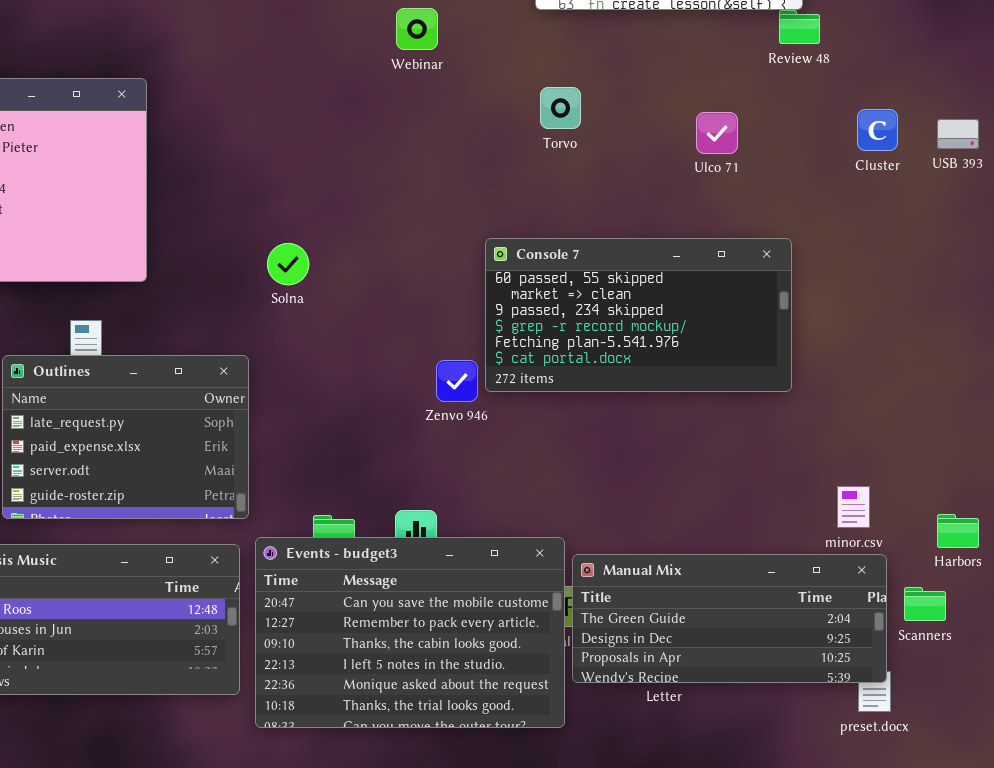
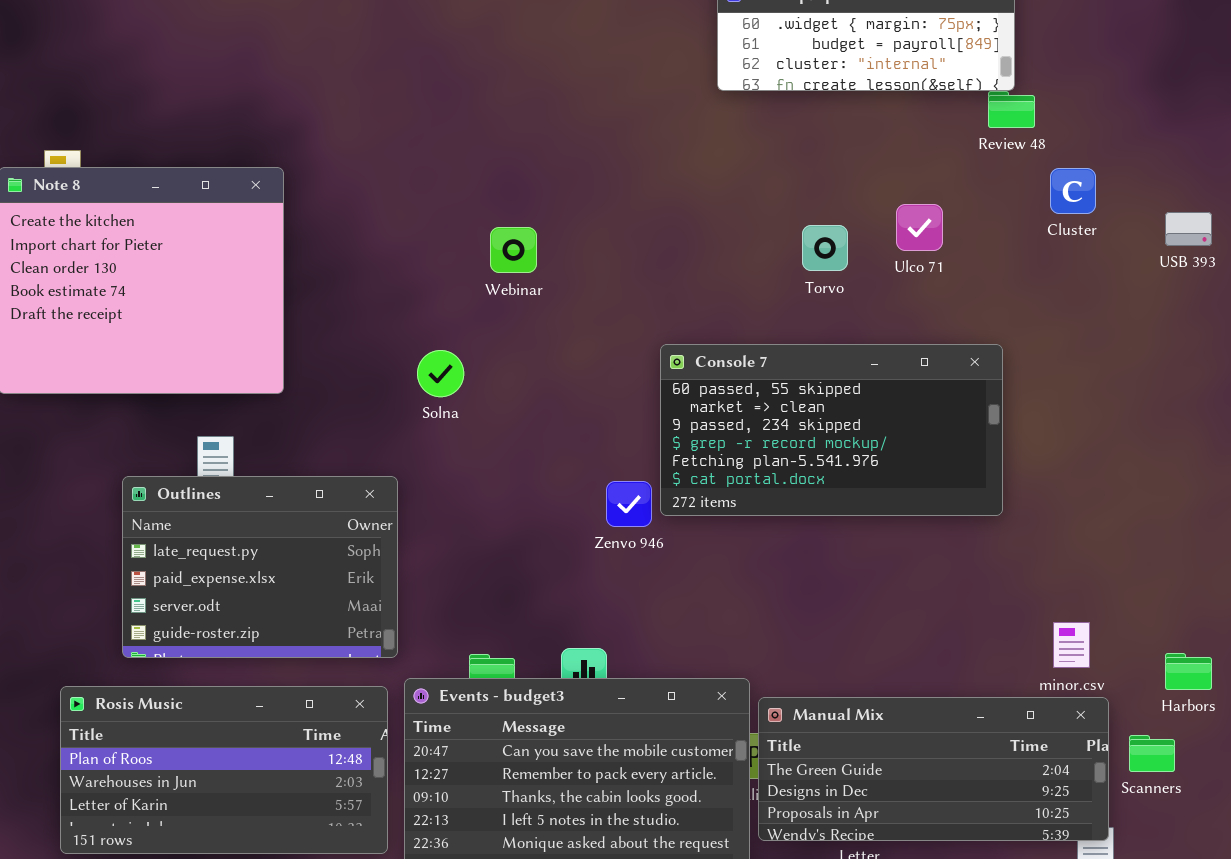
Webinar: [396,8,438,50] -> [490,227,537,273], moved
Torvo: [540,87,581,129] -> [802,225,848,271], moved
Cluster: [857,109,898,151] -> [1050,168,1096,214], moved

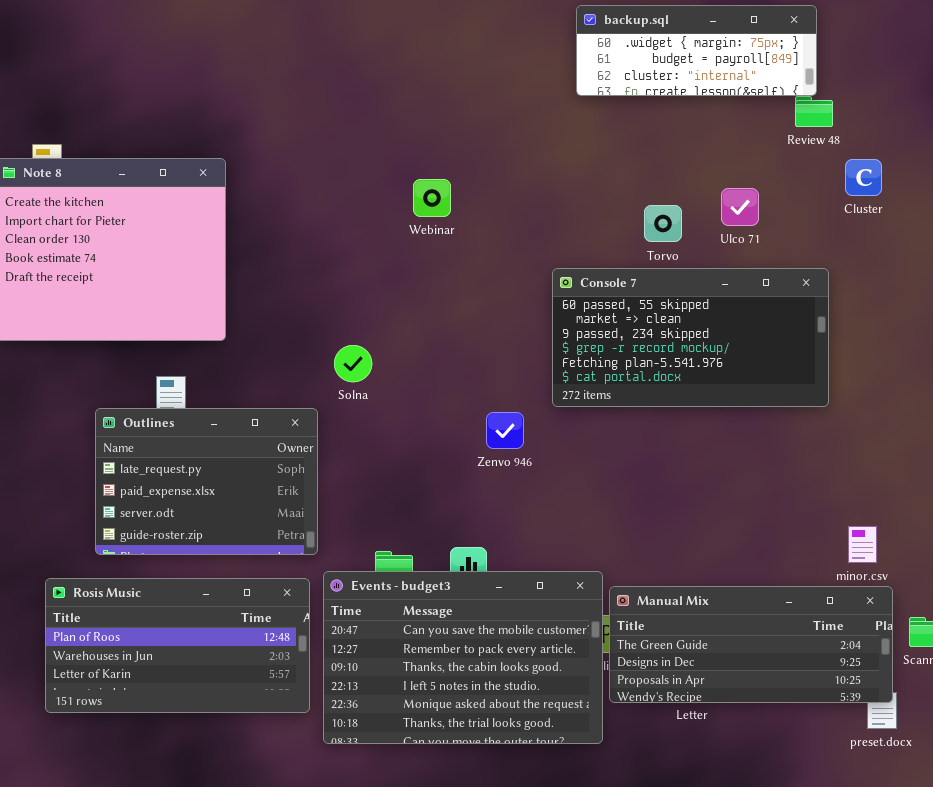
Webinar: [490,227,537,273] -> [413,179,451,217], moved
Console 7: [660,344,1003,516] -> [552,268,829,407], moved
Solna: [417,350,464,397] -> [334,345,372,382], moved

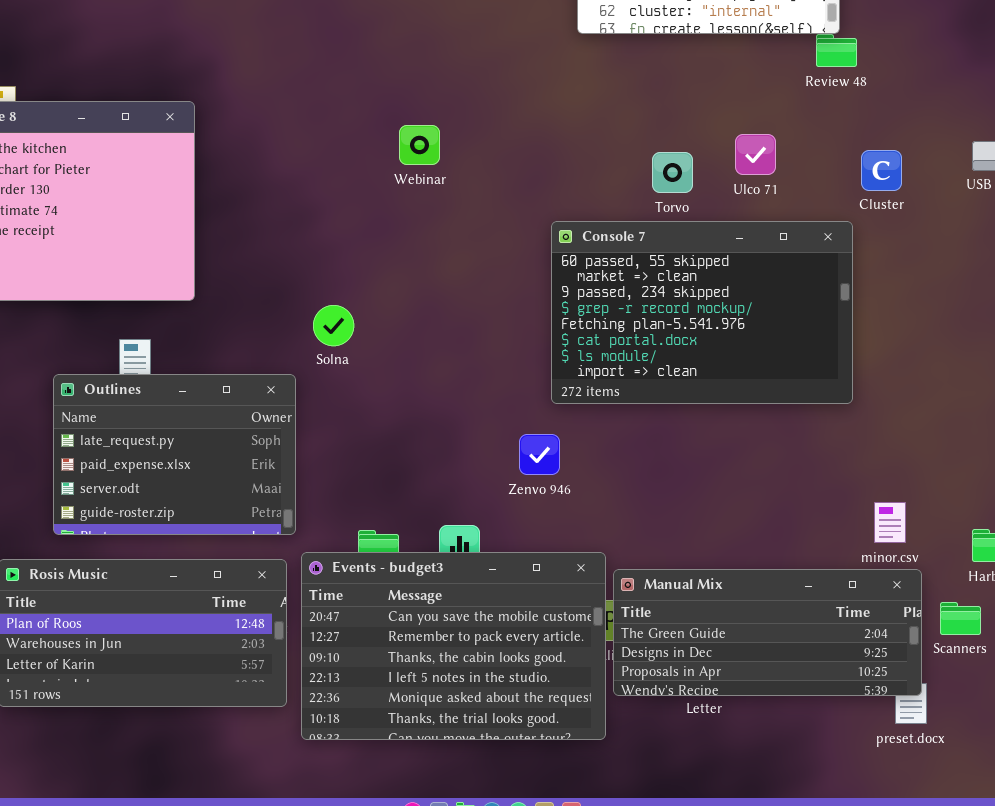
Cluster: [845,159,882,196] -> [861,150,902,191], moved
Console 7: [552,268,829,407] -> [551,221,853,404], resized
Zenvo 946: [486,412,524,449] -> [519,434,560,475], moved

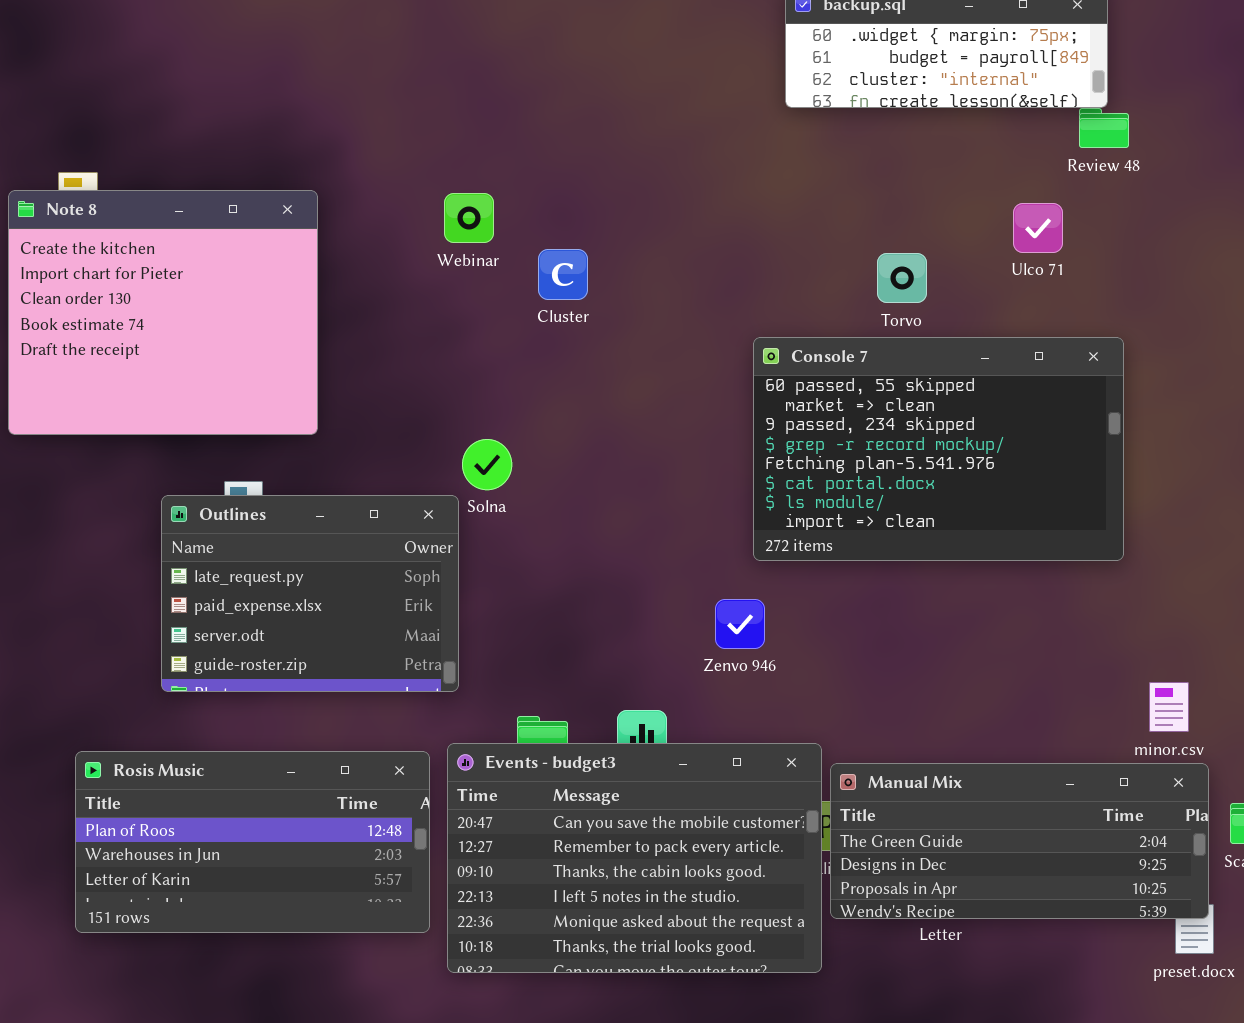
Webinar: [399,125,440,165] -> [444,193,494,243], moved
Ulco 71: [735,134,776,175] -> [1013,203,1063,253], moved
Cluster: [861,150,902,191] -> [538,249,588,300], moved
Outlines: [53,374,296,535] -> [161,495,459,692], moved

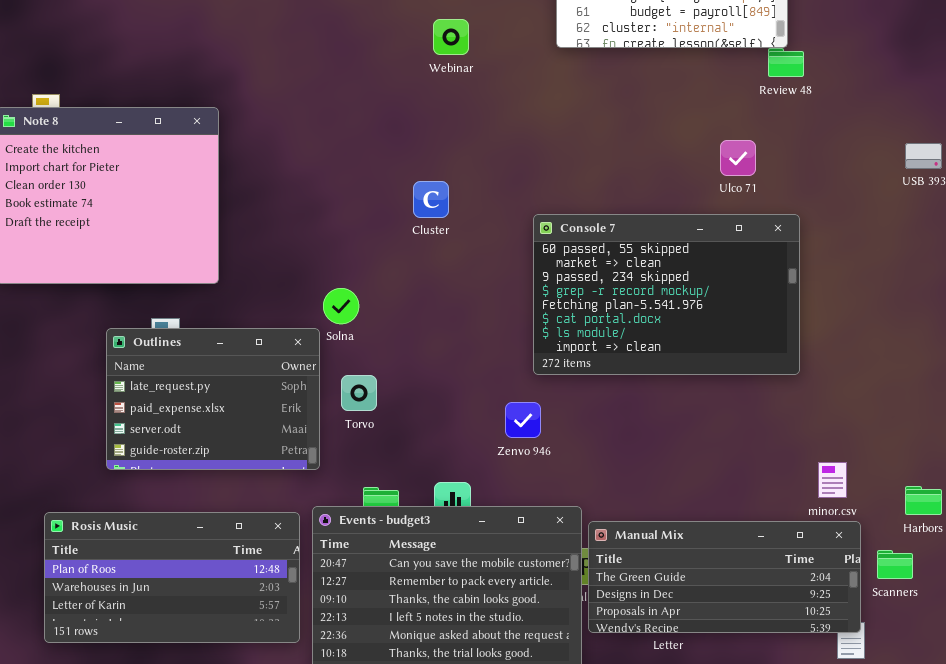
Webinar: [444,193,494,243] -> [433,19,469,55], moved
Ulco 71: [1013,203,1063,253] -> [720,140,756,176], moved
Cluster: [538,249,588,300] -> [413,181,449,218], moved
Torvo: [877,253,927,303] -> [341,375,377,411], moved

